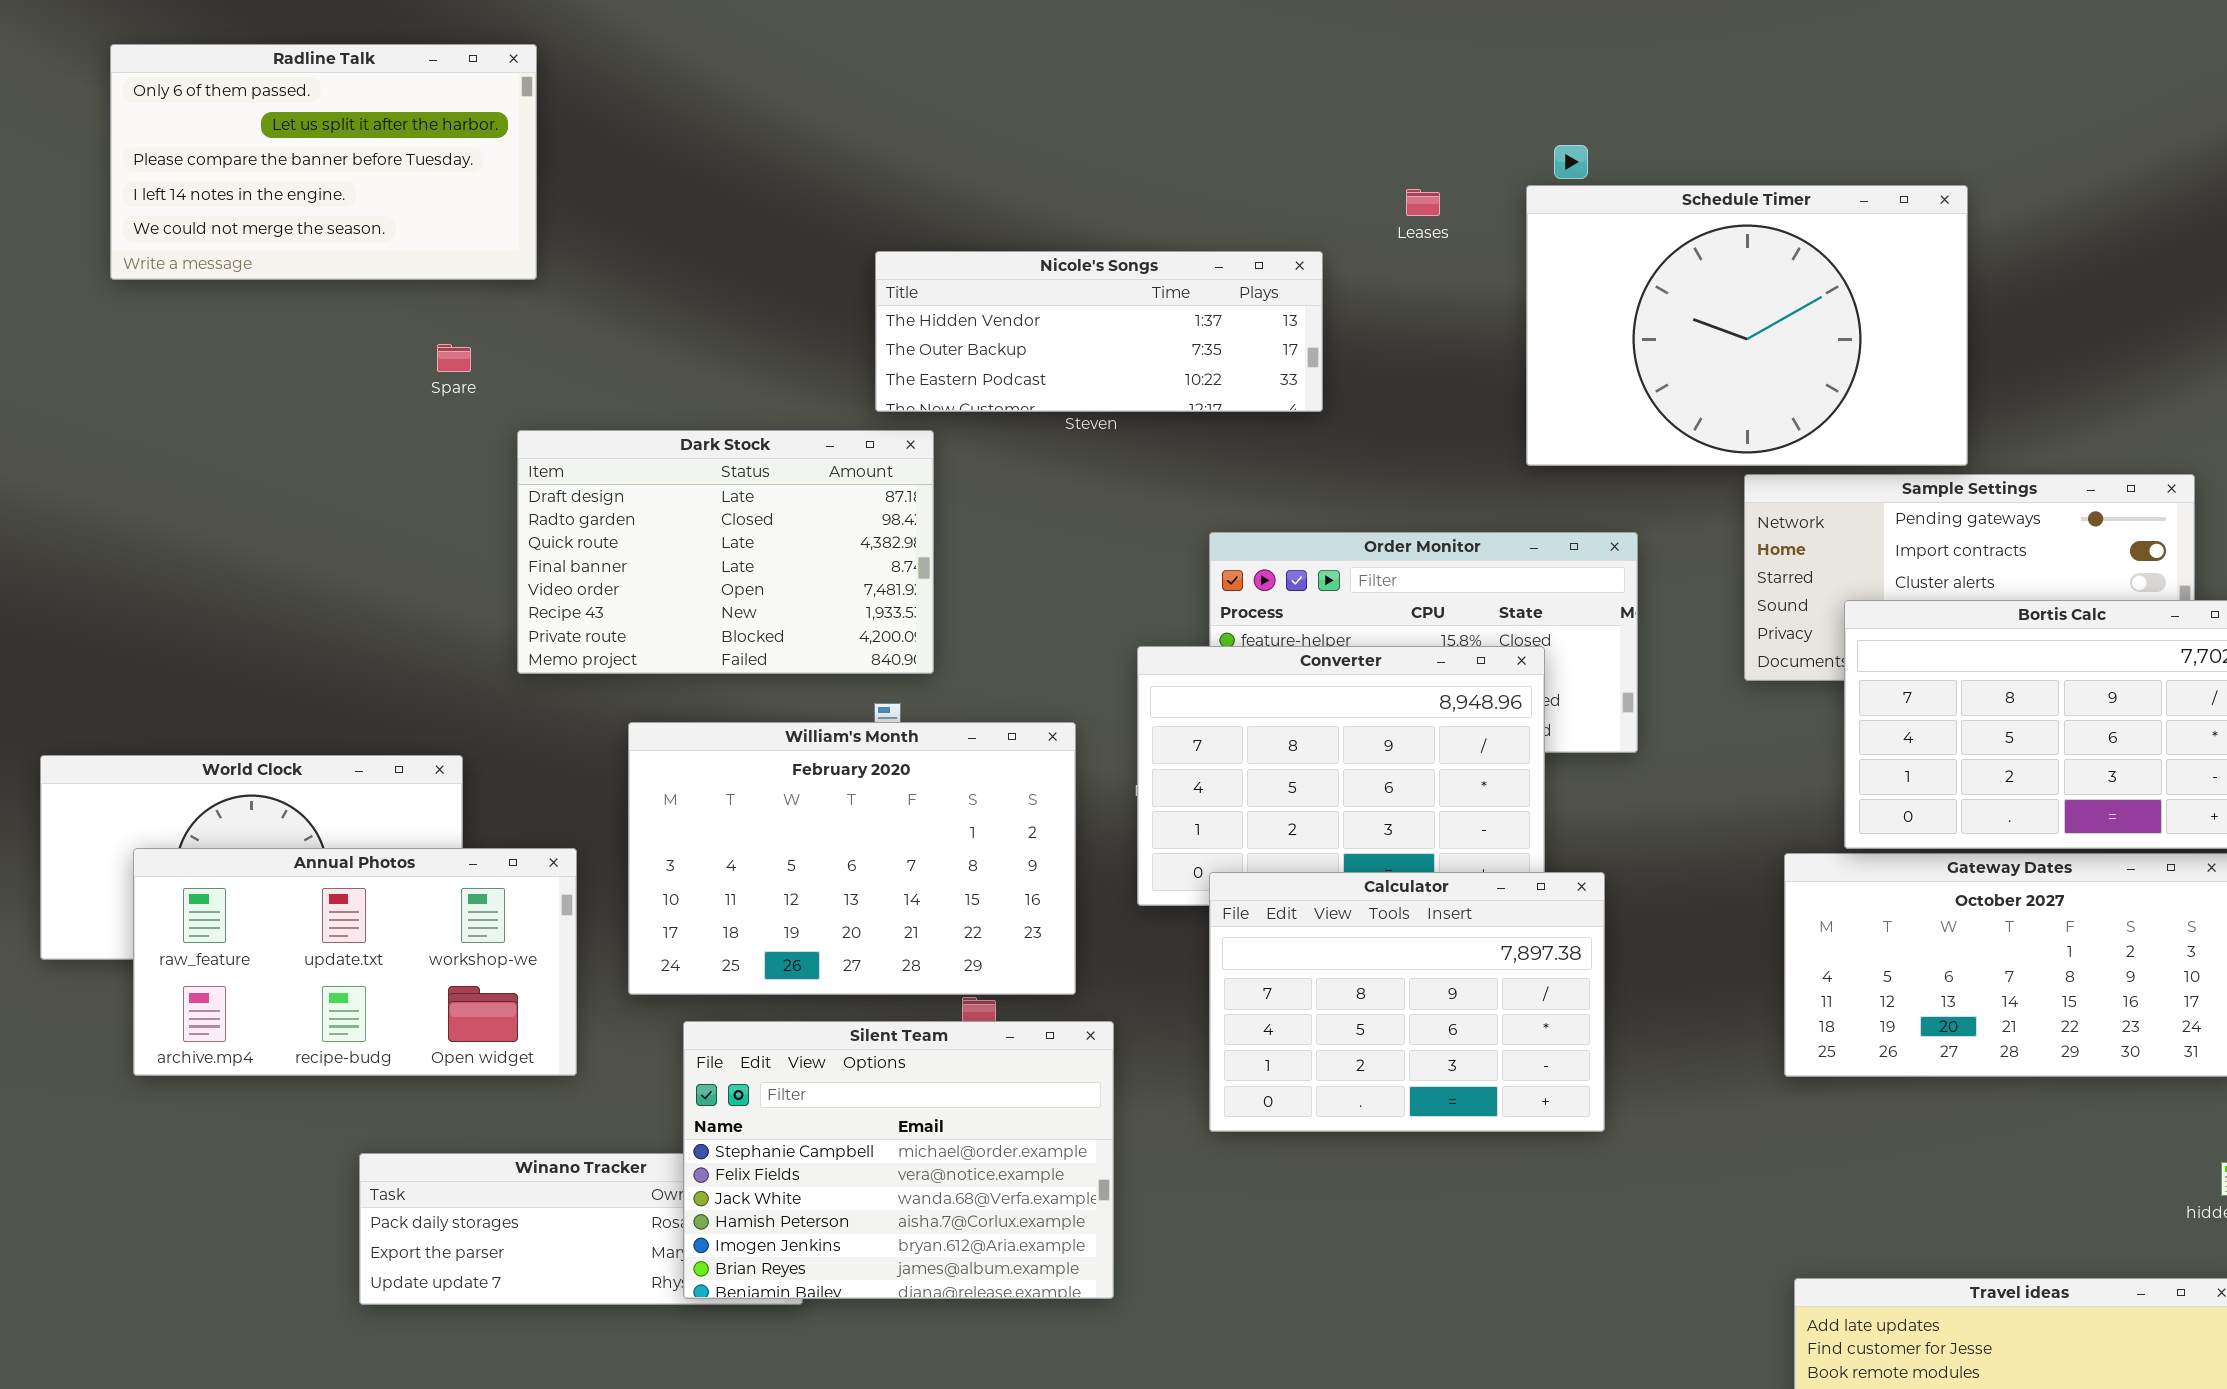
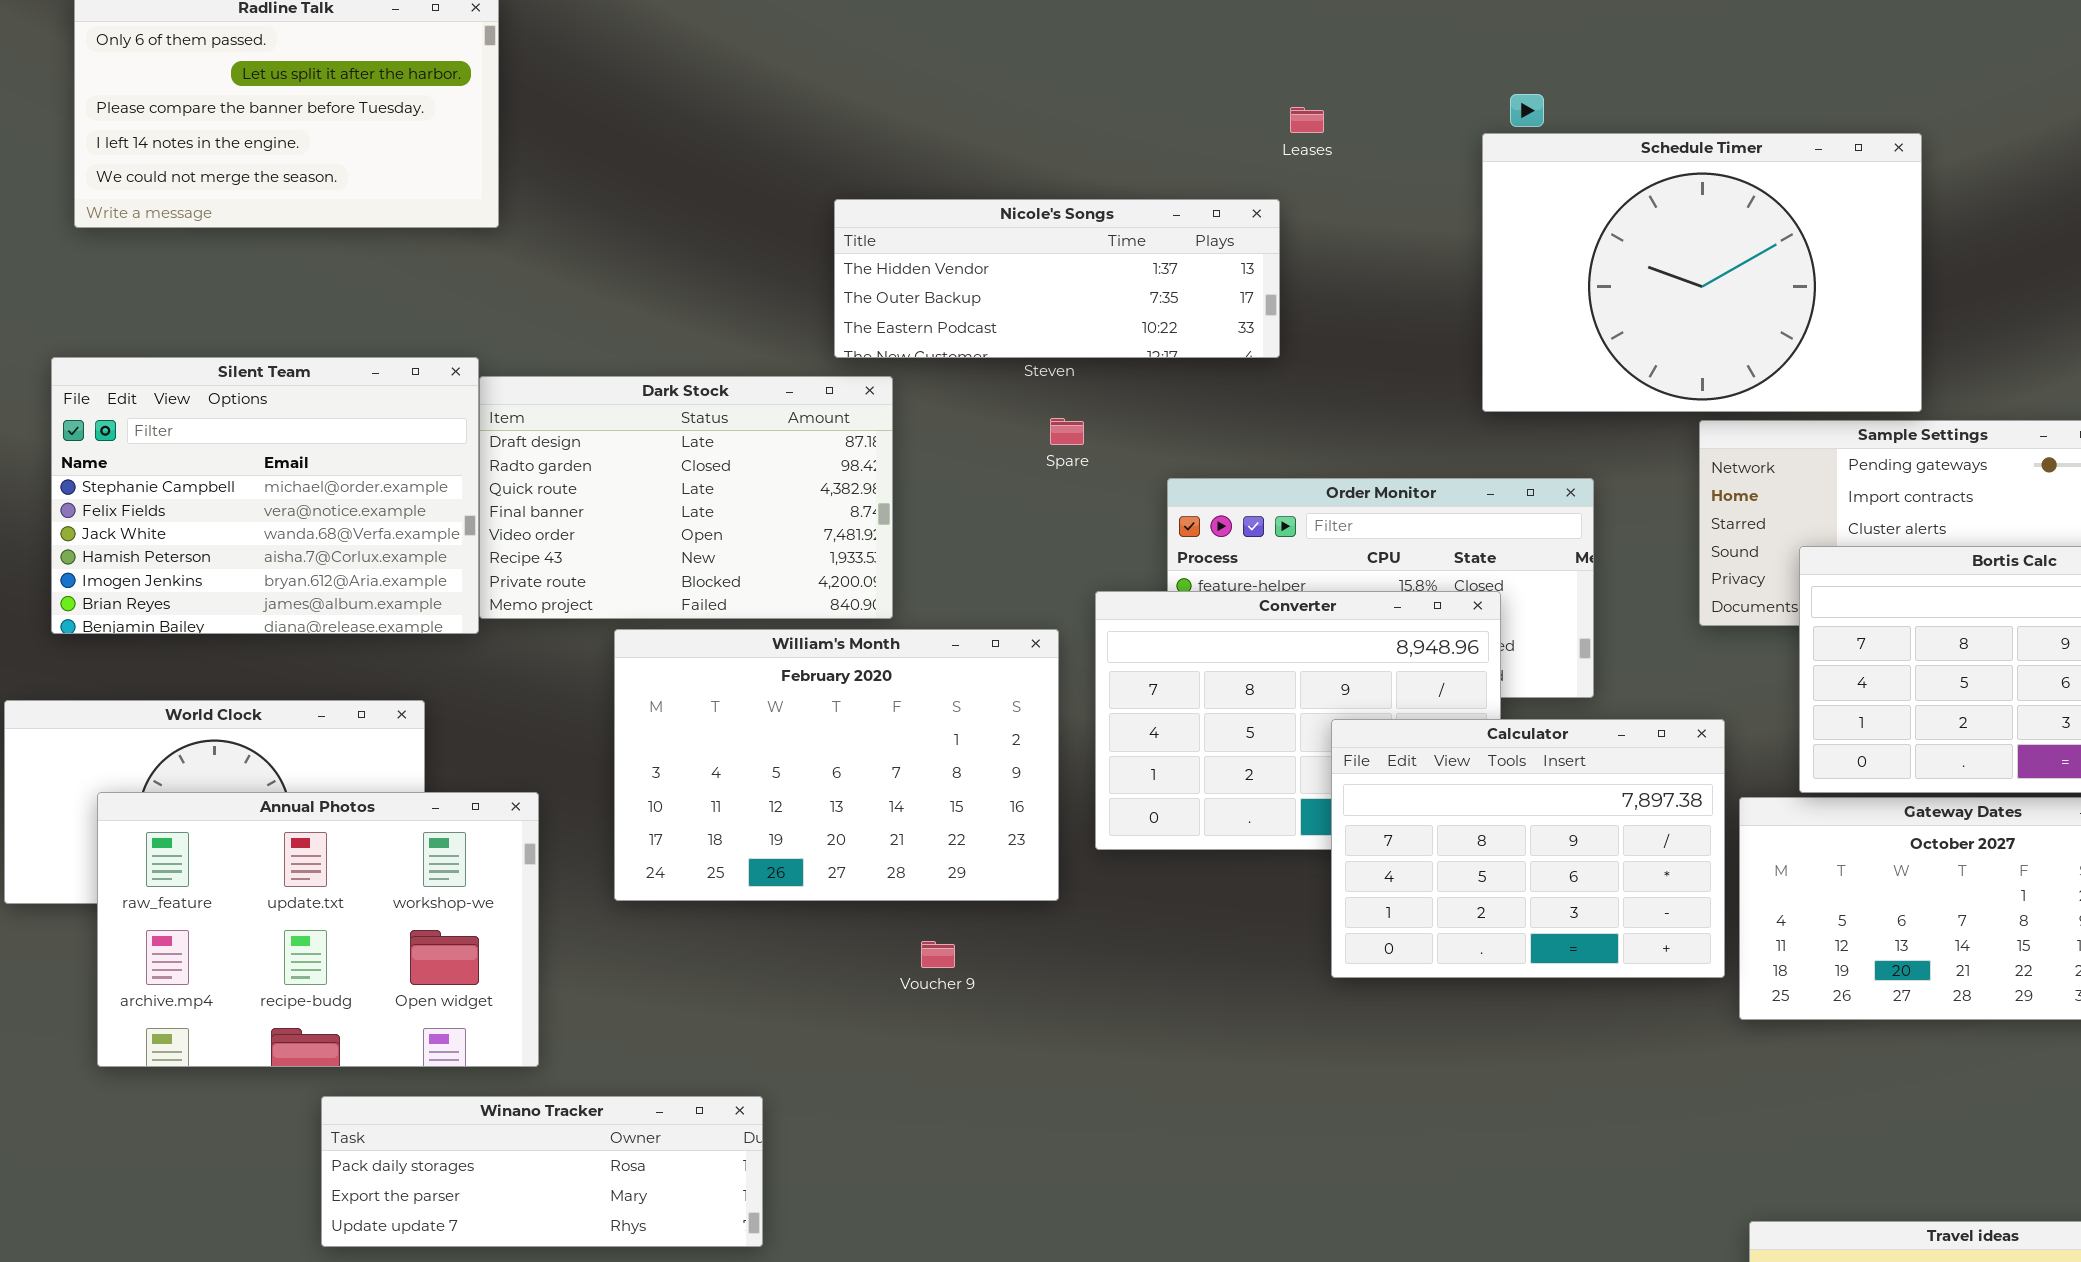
Leases: [1406,189,1440,216] -> [1290,107,1324,133], moved
Spare: [437,344,471,372] -> [1050,418,1084,445], moved
William's Month: [628,722,1076,995] -> [614,629,1059,901], moved
Annual Photos: [133,848,577,1076] -> [97,792,539,1067], resized
Calculator: [1209,872,1605,1132] -> [1331,719,1725,978], moved
Silent Team: [683,1021,1114,1299] -> [51,357,479,634], moved

